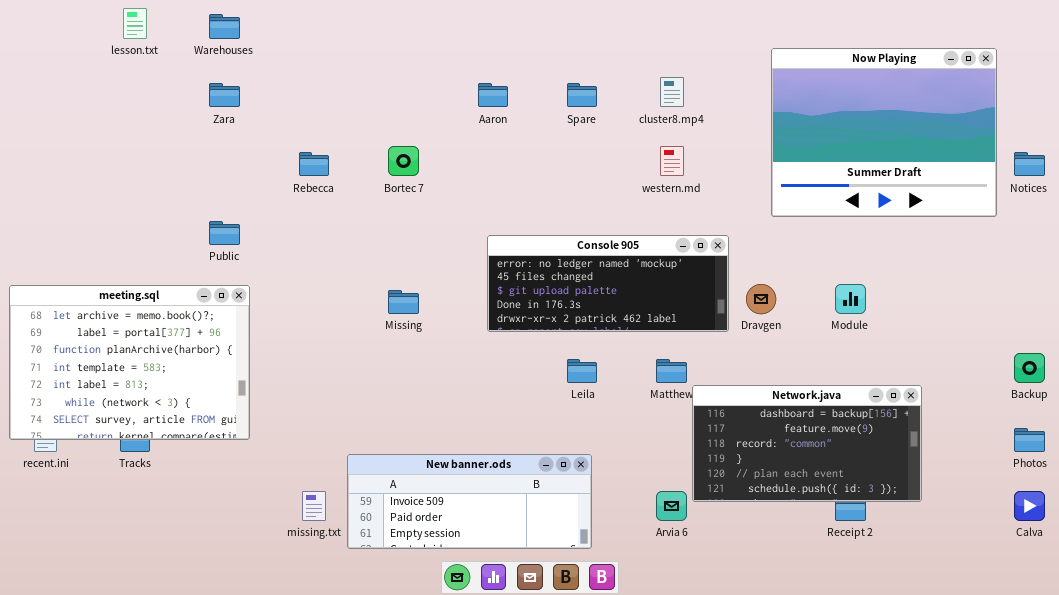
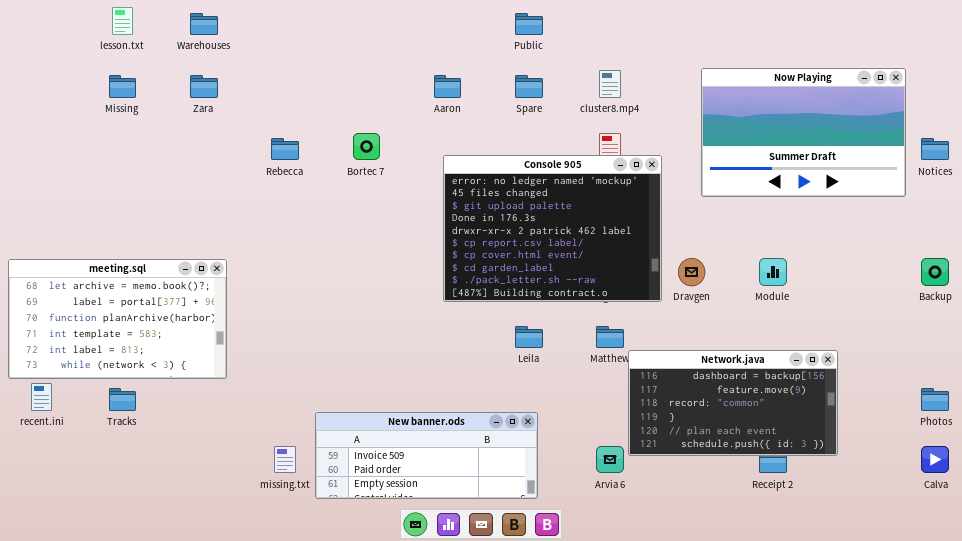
Now Playing: [771,48,997,217] -> [701,68,906,197], resized
Public: [209,221,240,245] -> [515,13,543,35], moved
Console 905: [487,235,729,332] -> [443,155,662,302], resized
meeting.sql: [9,285,250,440] -> [8,259,227,379], resized
Missing: [388,290,419,314] -> [109,75,136,98], moved
Backup: [1014,353,1045,383] -> [921,258,949,286], moved

